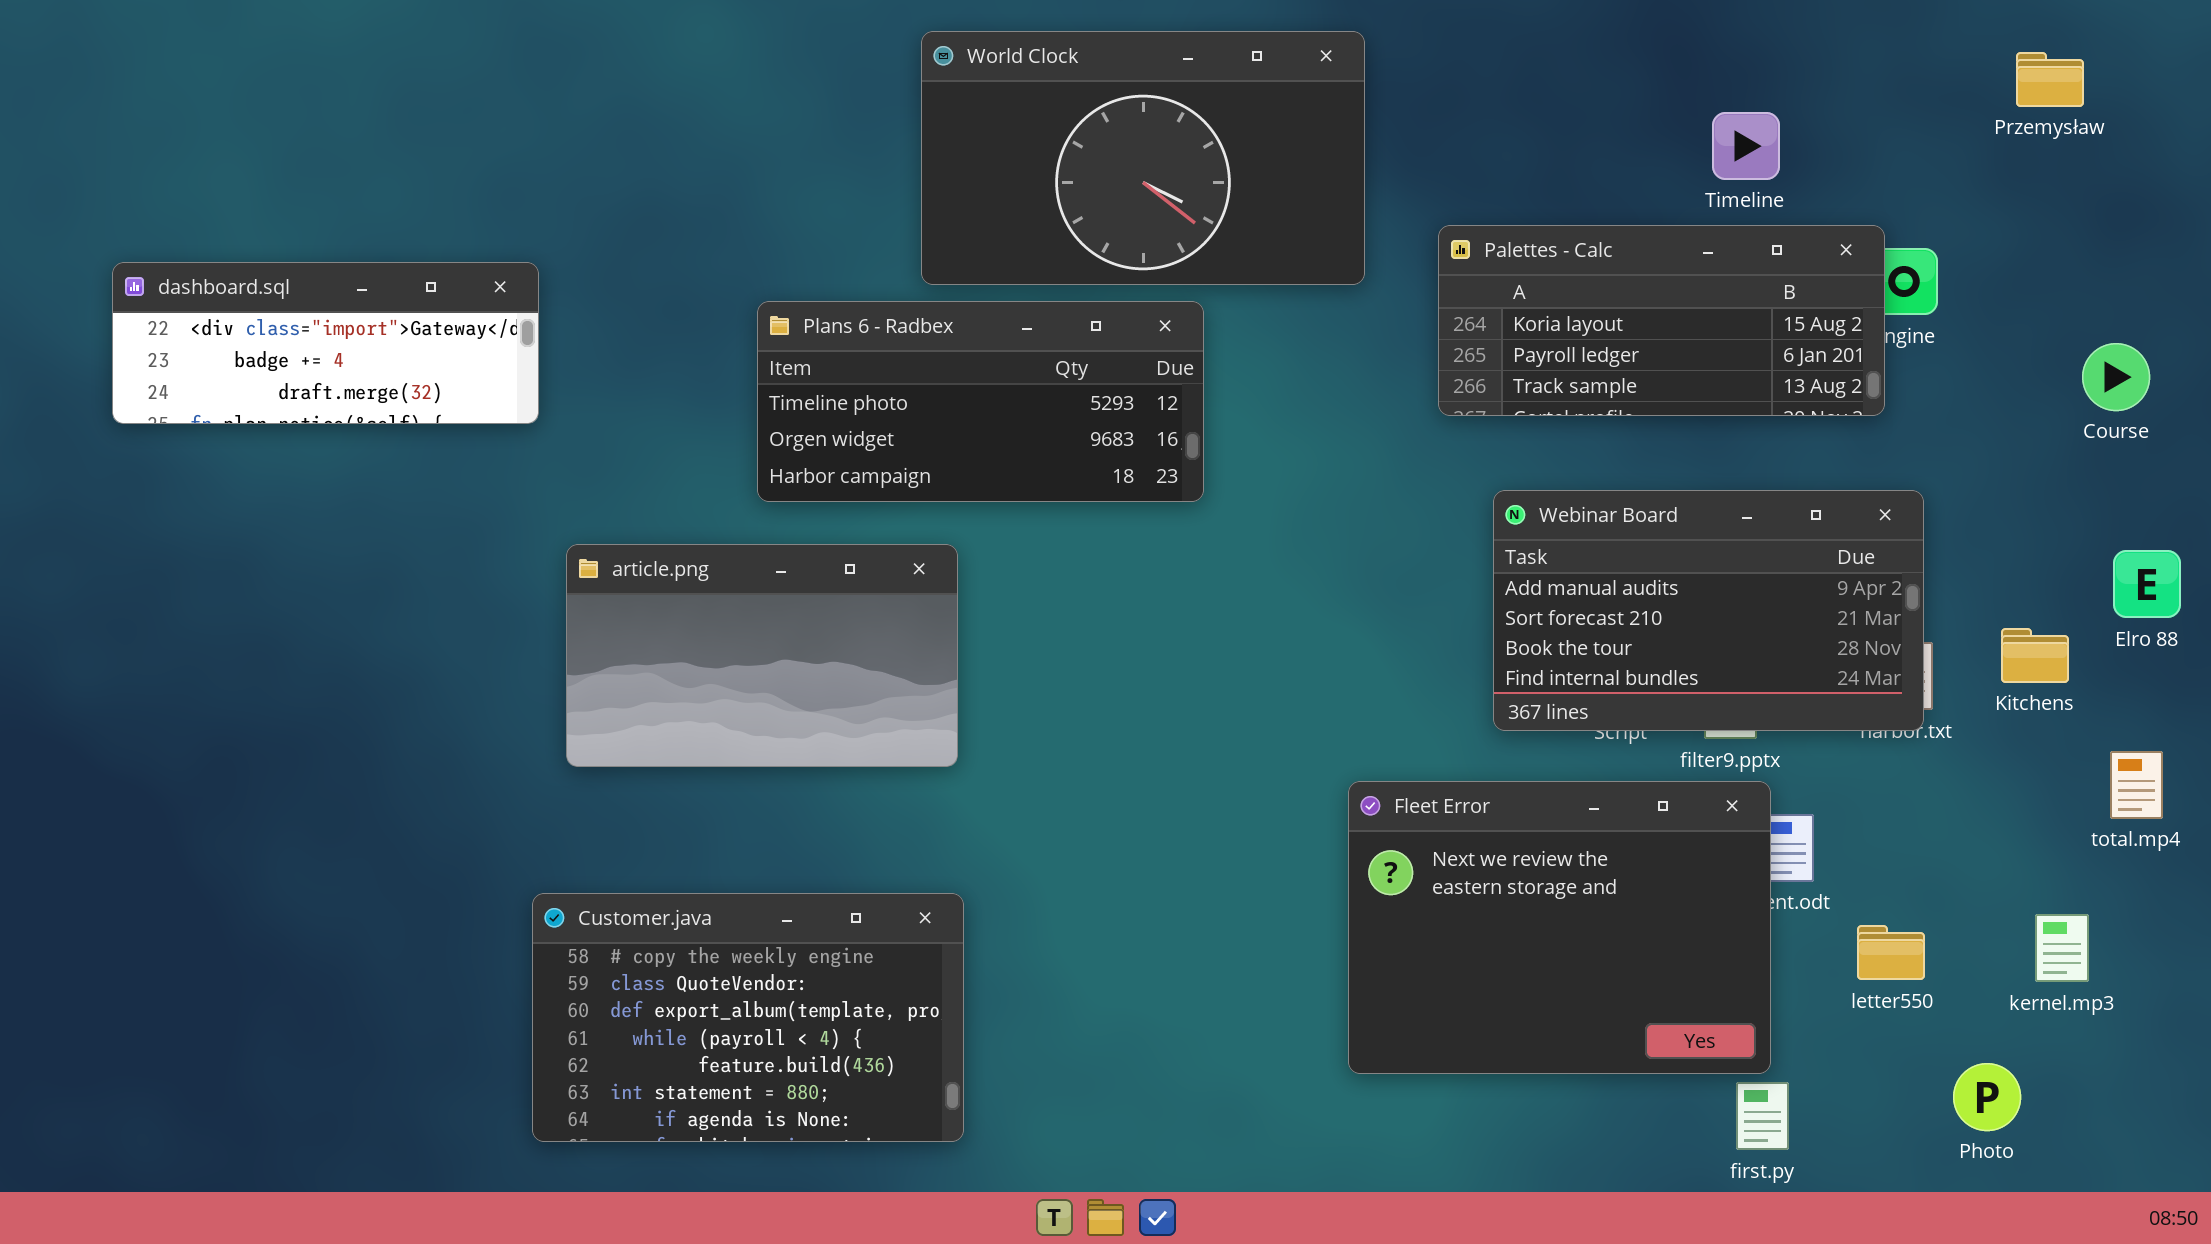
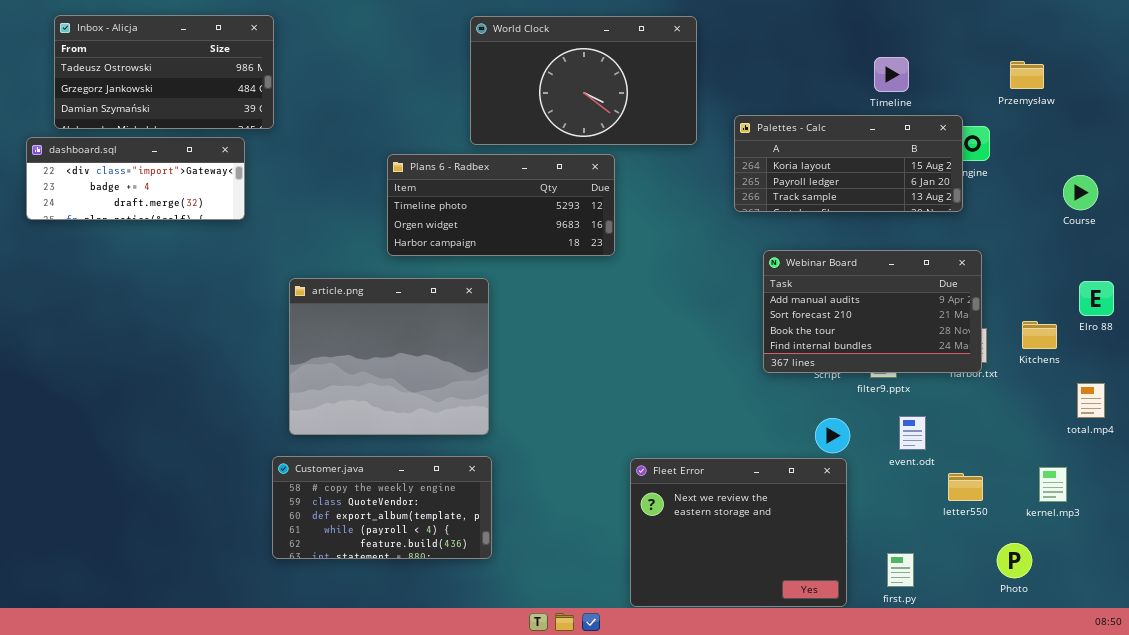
Inbox - Alicja: none -> [54,15,274,129], opened
Przemysław: [2016,52,2084,107] -> [1010,61,1044,89], moved
dashboard.sql: [112,262,539,424] -> [26,137,245,220], moved
article.png: [566,544,958,767] -> [289,278,489,435], resized
Fleet Error: [1348,781,1771,1074] -> [630,458,847,607], moved
Customer.java: [532,893,964,1142] -> [272,456,492,559], resized

